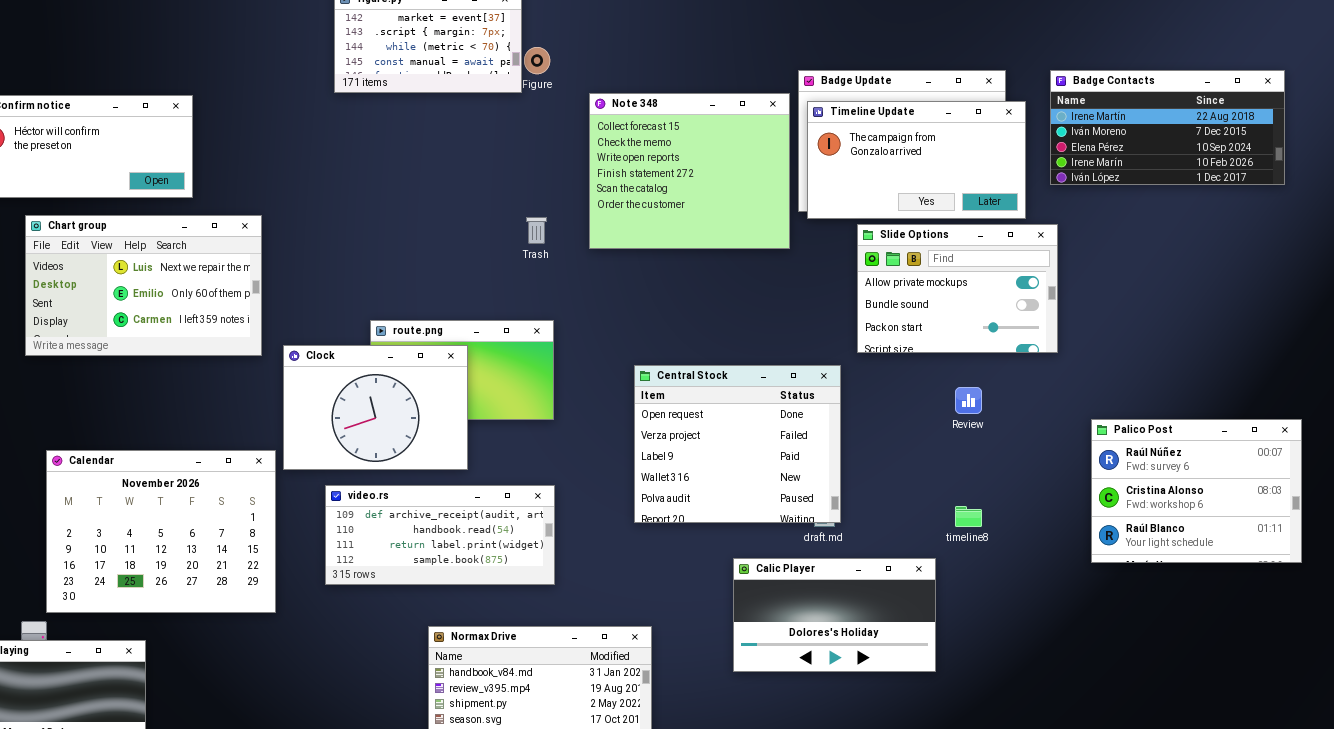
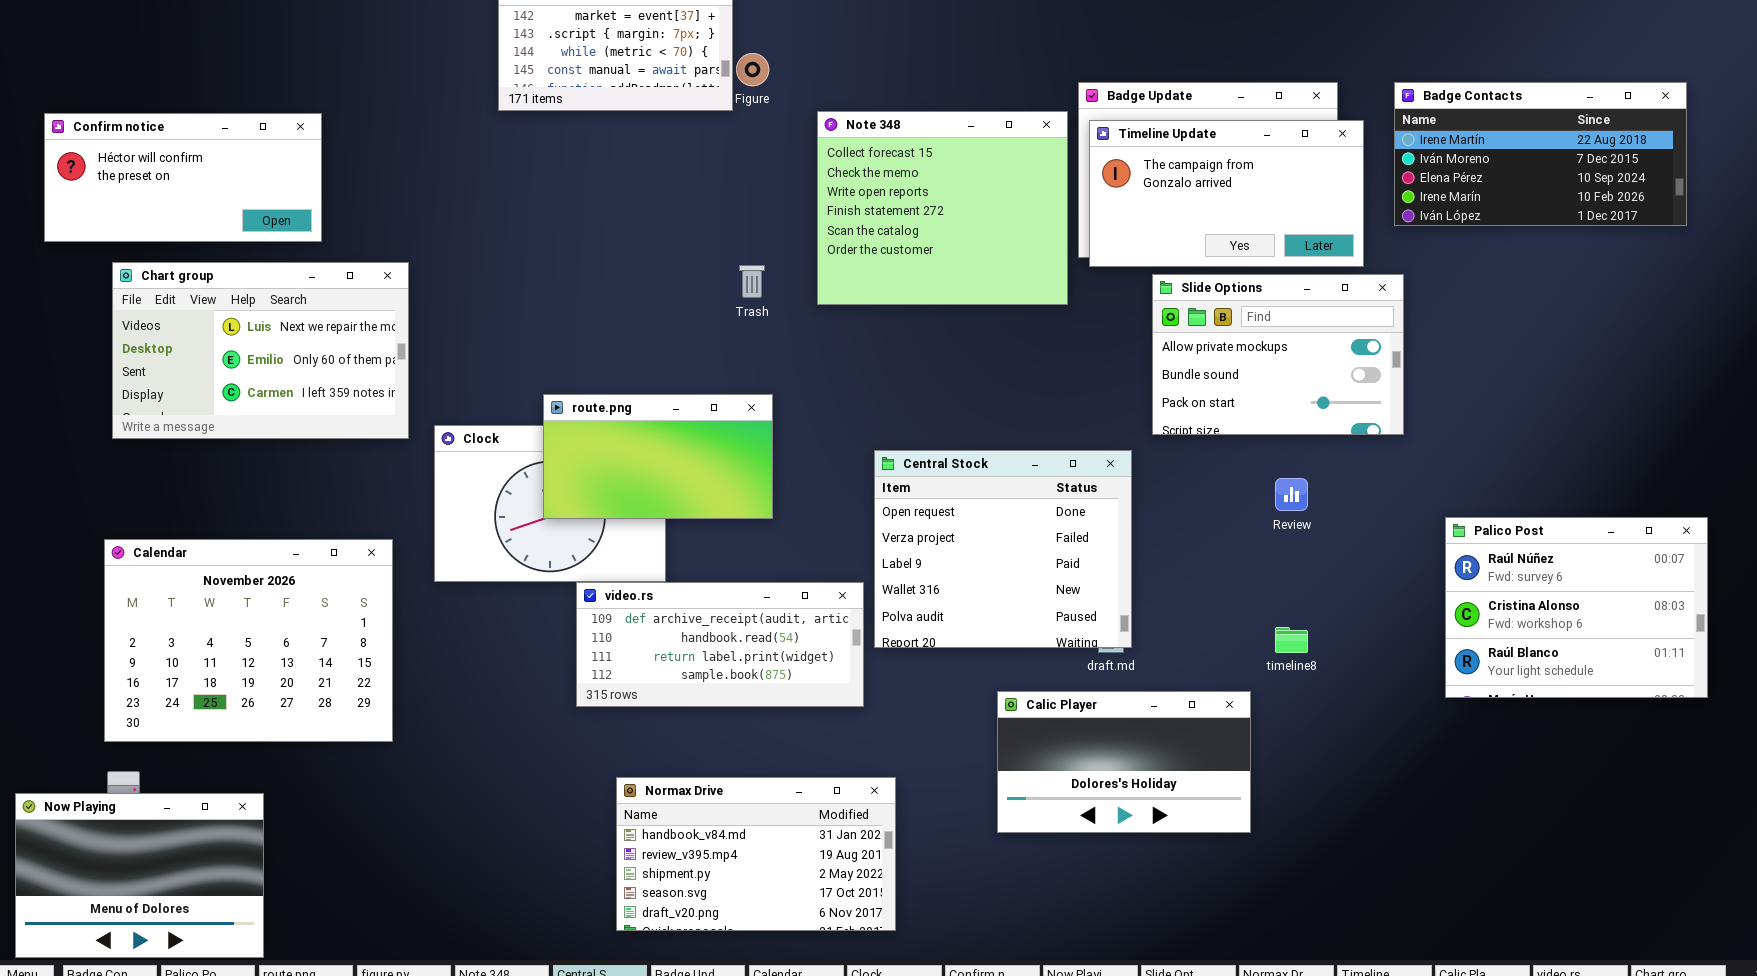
route.png: [370,320,554,420] -> [543,394,773,519], raised
Calendar: [46,450,276,613] -> [104,539,393,742], moved
video.rs: [325,485,555,585] -> [576,582,864,707], moved

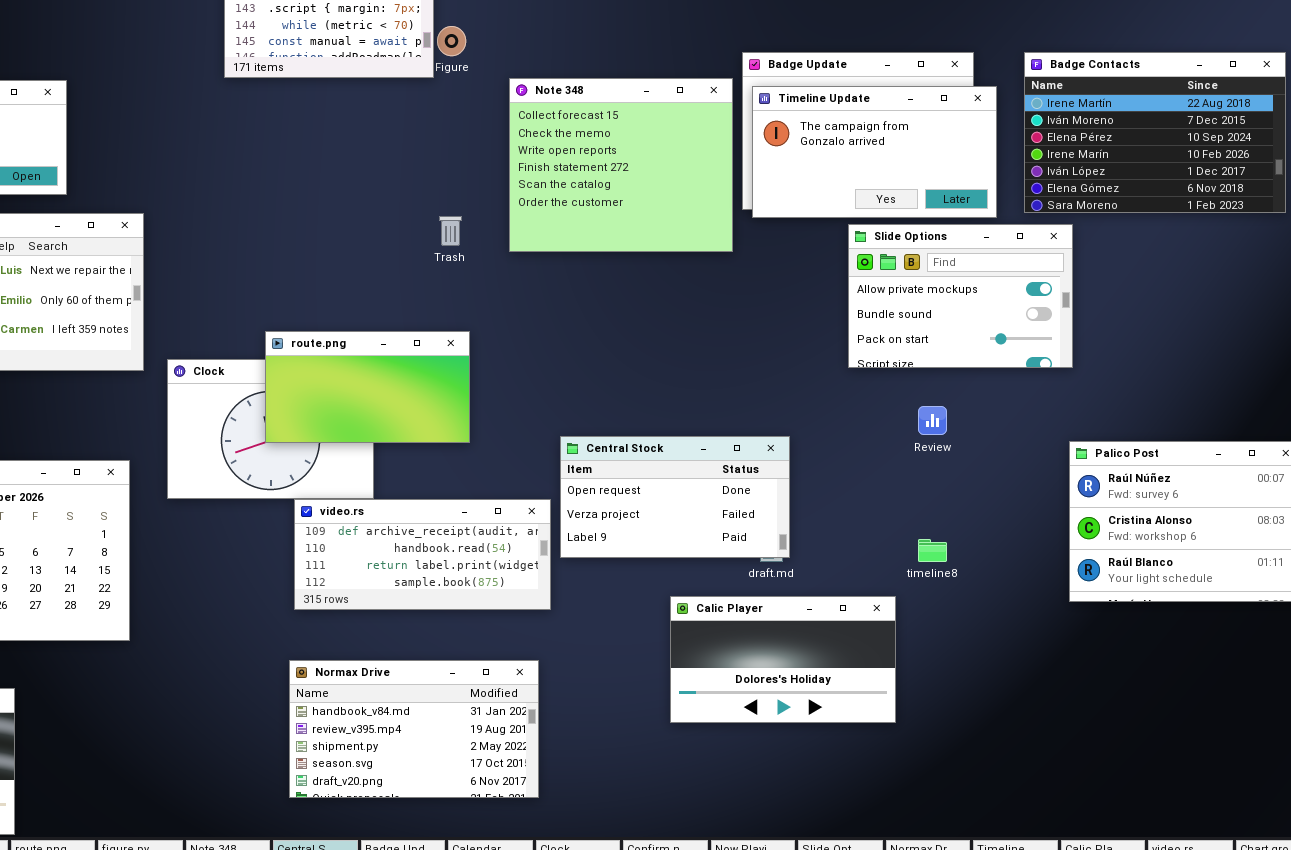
Badge Contacts: [1394,82,1687,226] -> [1024,52,1286,213], resized
Slide Options: [1152,274,1404,435] -> [848,224,1073,368], moved
Central Stock: [874,450,1132,648] -> [560,436,790,558], resized
Normax Drive: [616,777,896,931] -> [289,660,539,798], moved

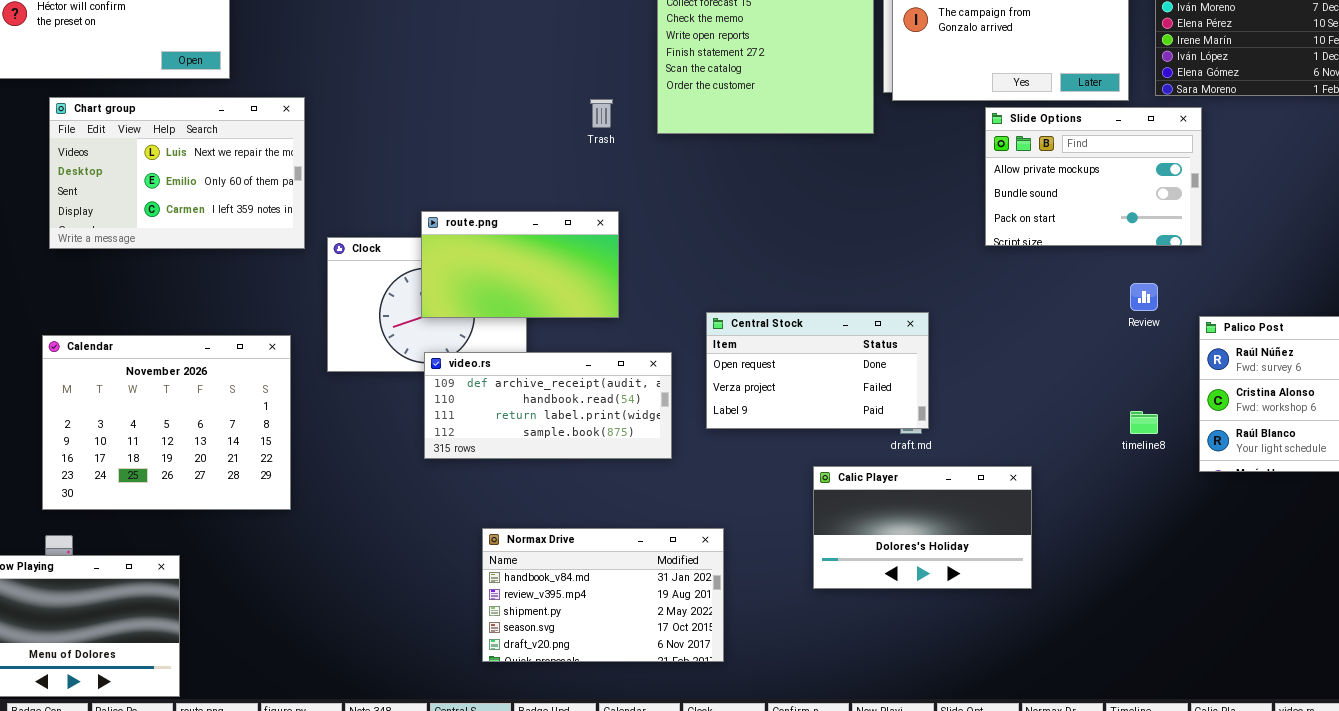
Review: [918,406,947,435] -> [1130,283,1158,311], moved
video.rs: [294,499,551,610] -> [424,352,672,459], moved
timeline8: [918,539,947,562] -> [1130,411,1158,434], moved
Normax Drive: [289,660,539,798] -> [482,528,724,662], moved

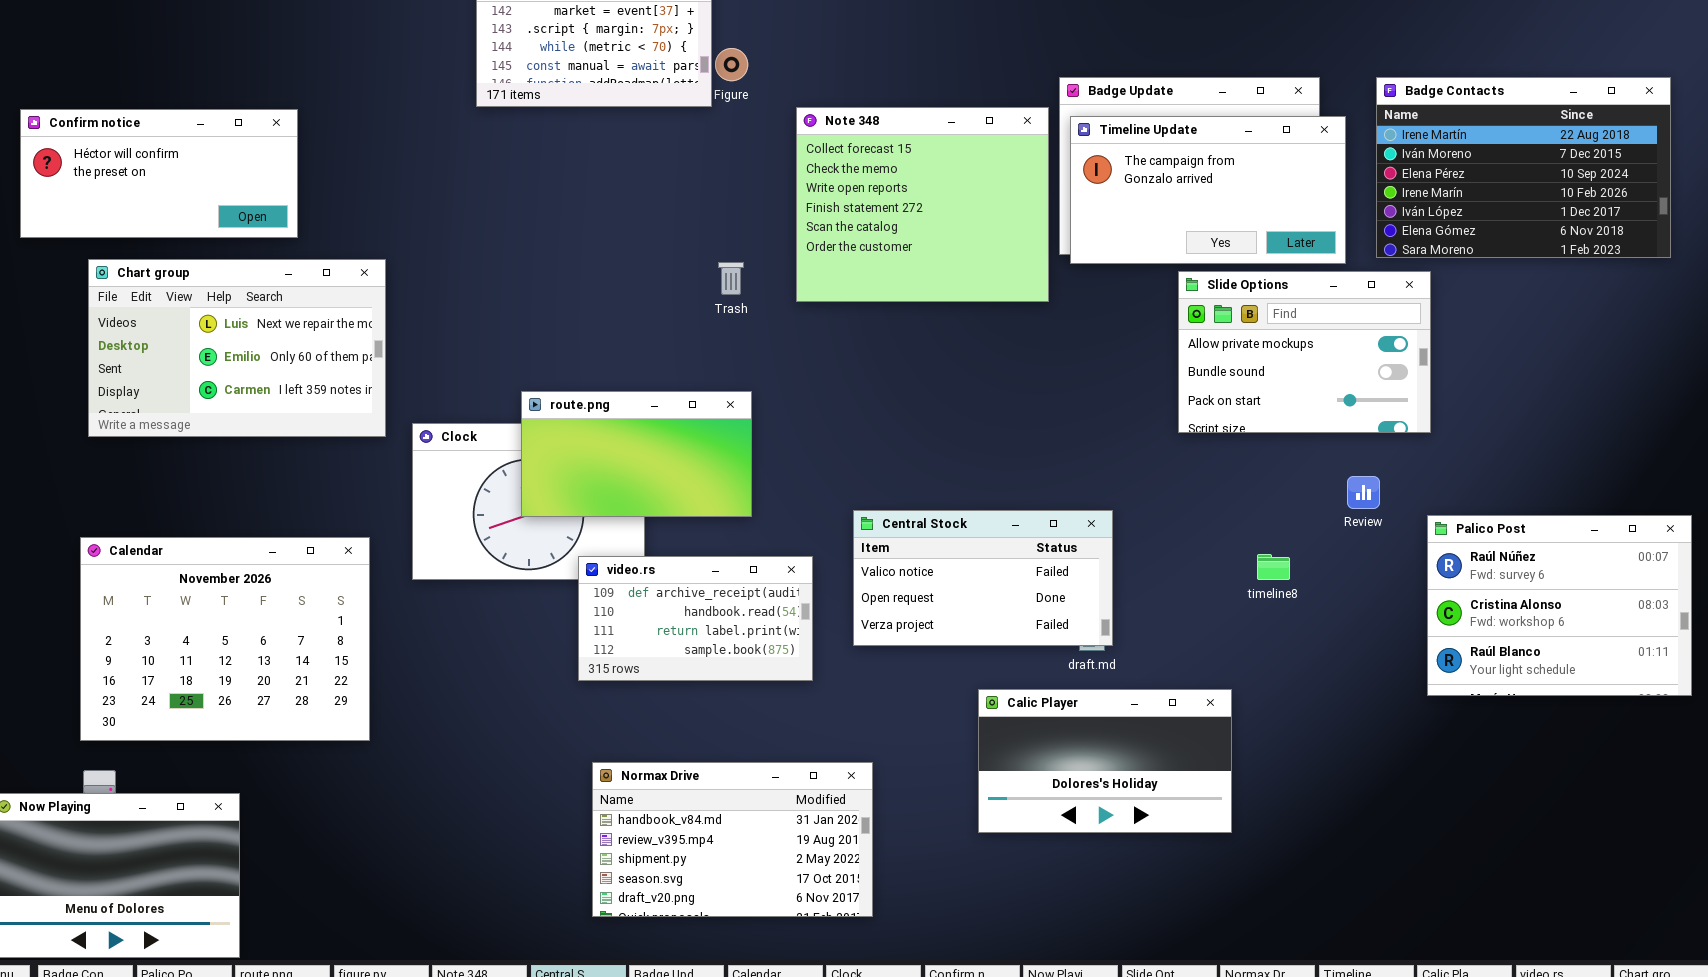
Central Stock: [706,312,929,429] -> [853,510,1113,646], scrolled up 1 row
video.rs: [424,352,672,459] -> [578,556,813,681], resized
timeline8: [1130,411,1158,434] -> [1257,554,1290,580], moved

